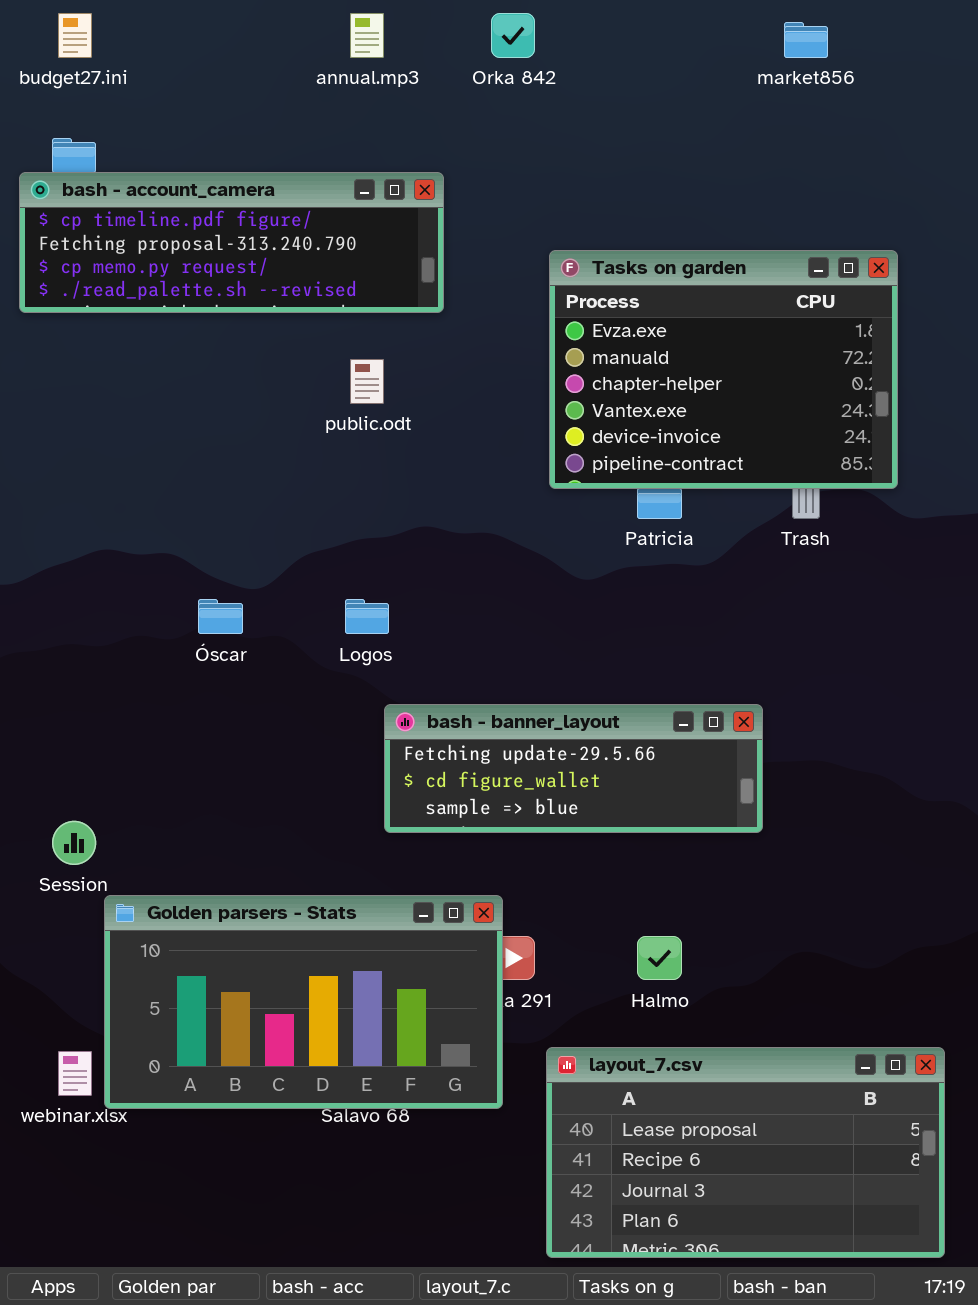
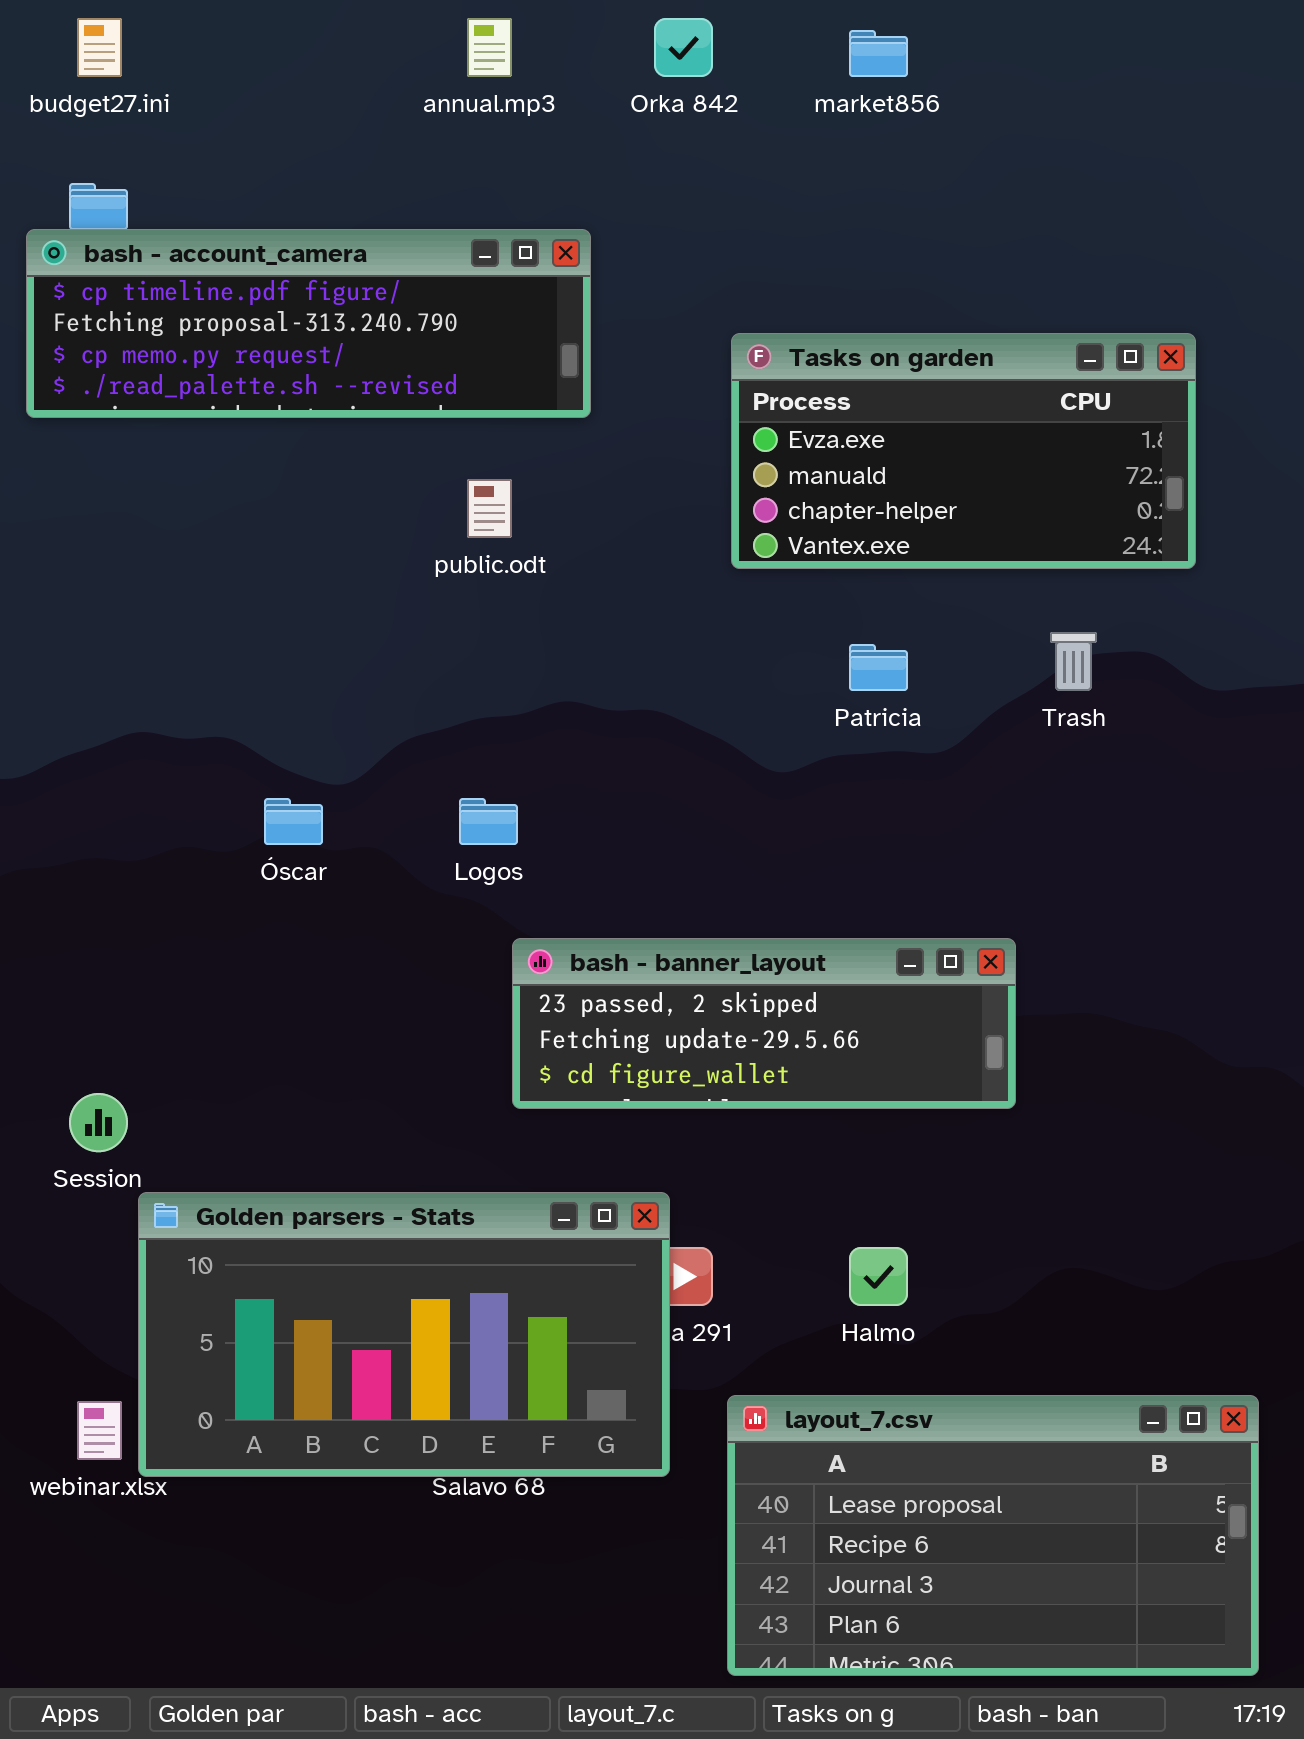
market856: [784,22,828,58] -> [849,30,908,77], moved
Tasks on garden: [549,250,898,489] -> [731,333,1196,569], resized
bash - banner_layout: [384,704,763,833] -> [512,938,1016,1109], scrolled up 1 row

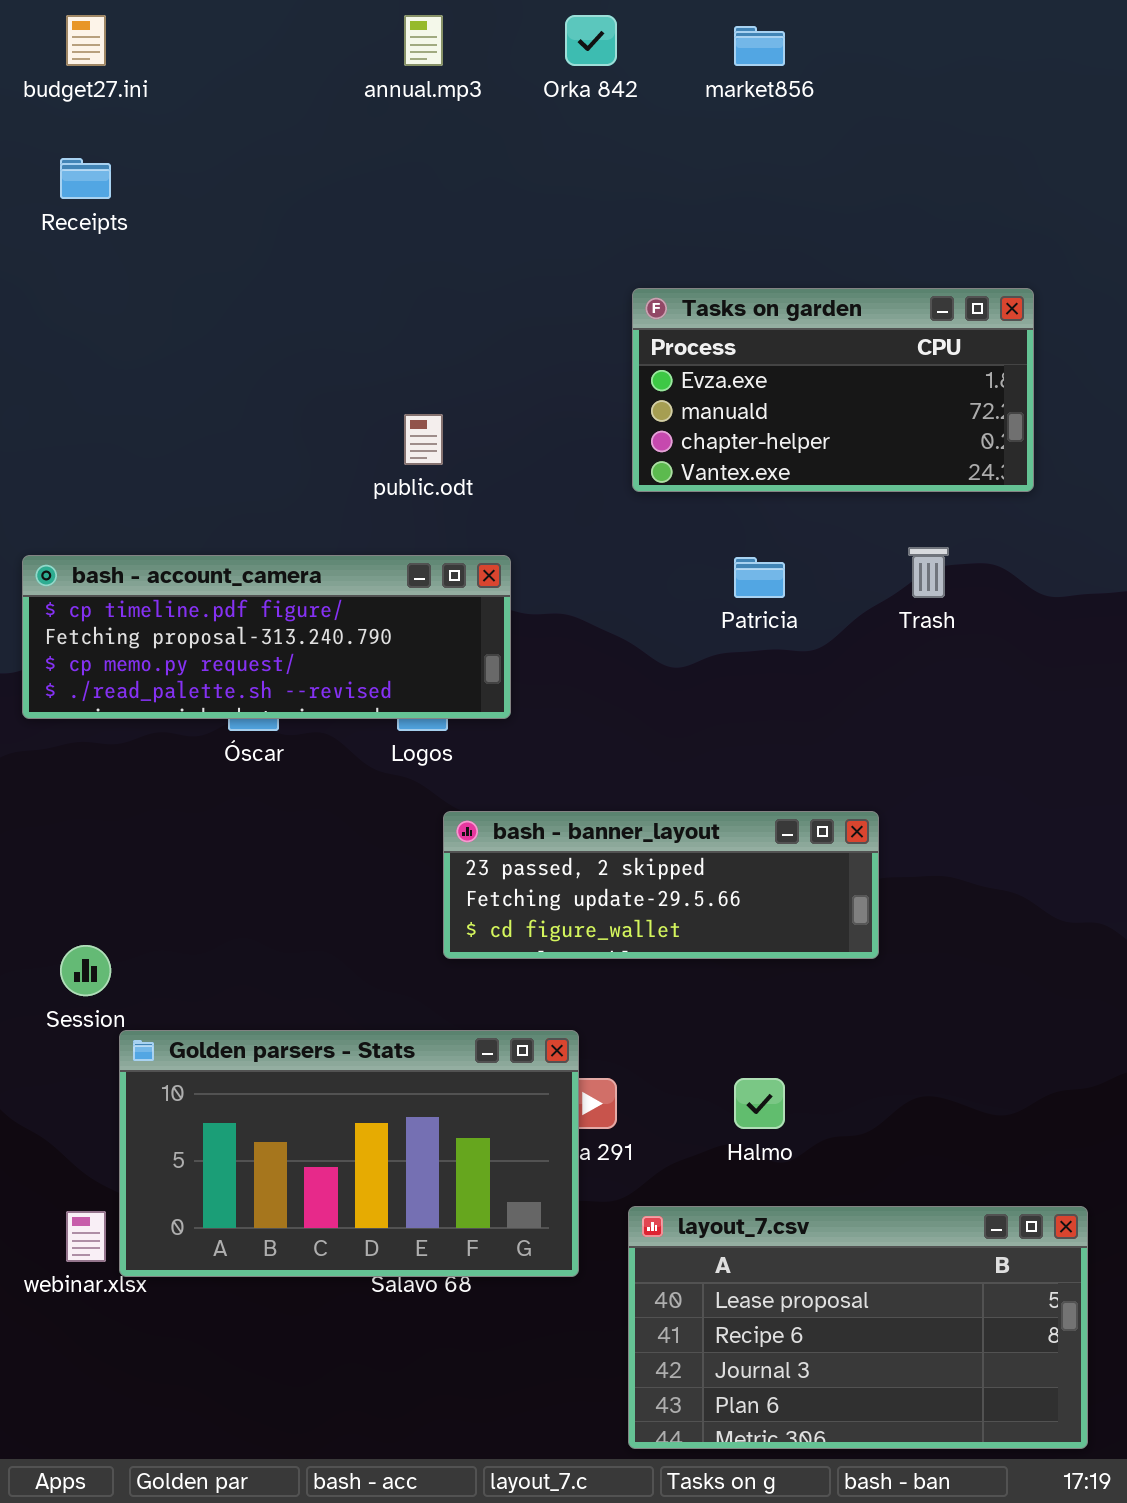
bash - account_camera: [26,229,591,418] -> [22,555,511,719], moved

